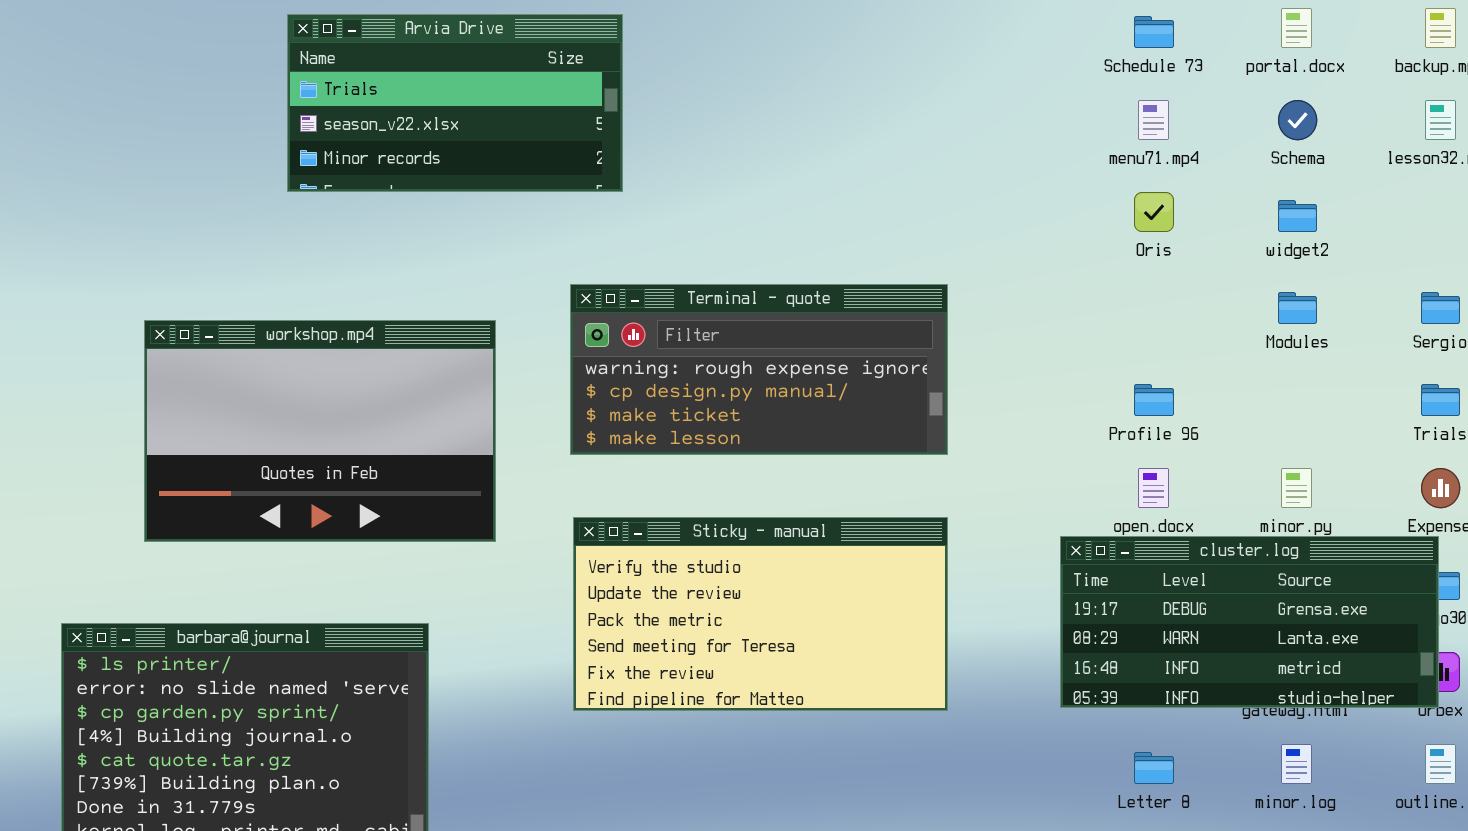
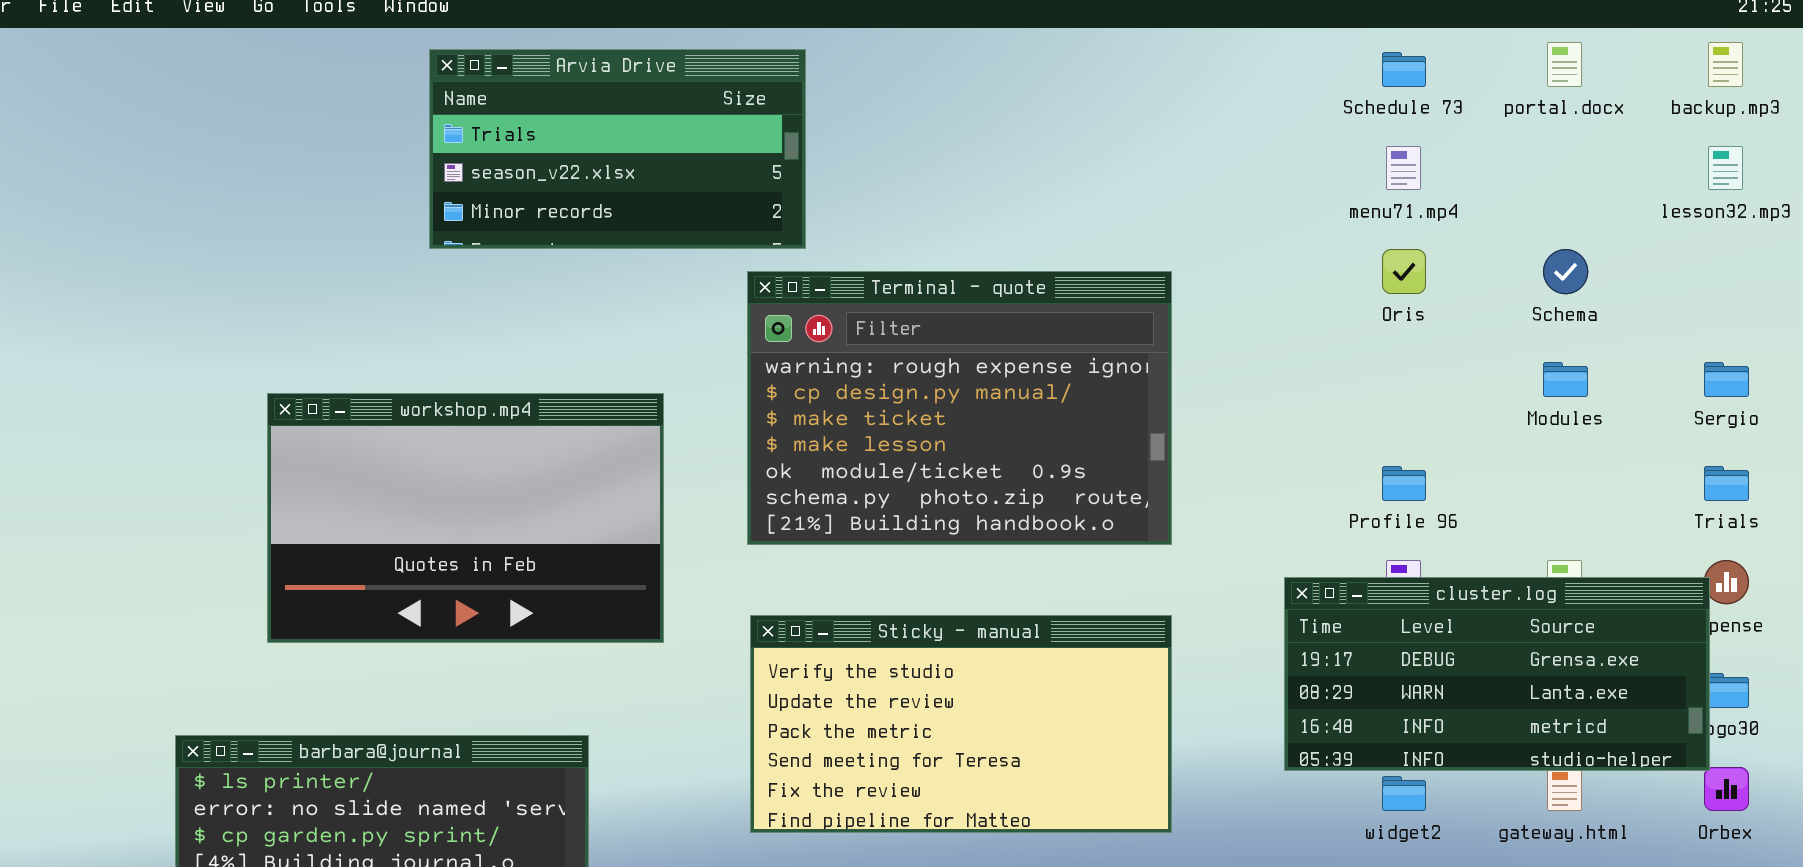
Schema: [1278,100,1317,140] -> [1543,249,1588,294], moved
widget2: [1278,200,1317,232] -> [1382,776,1426,811], moved
Terminal - quote: [570,284,948,455] -> [747,271,1172,545], resized
cluster.log: [1060,536,1439,708] -> [1284,577,1710,771], moved

